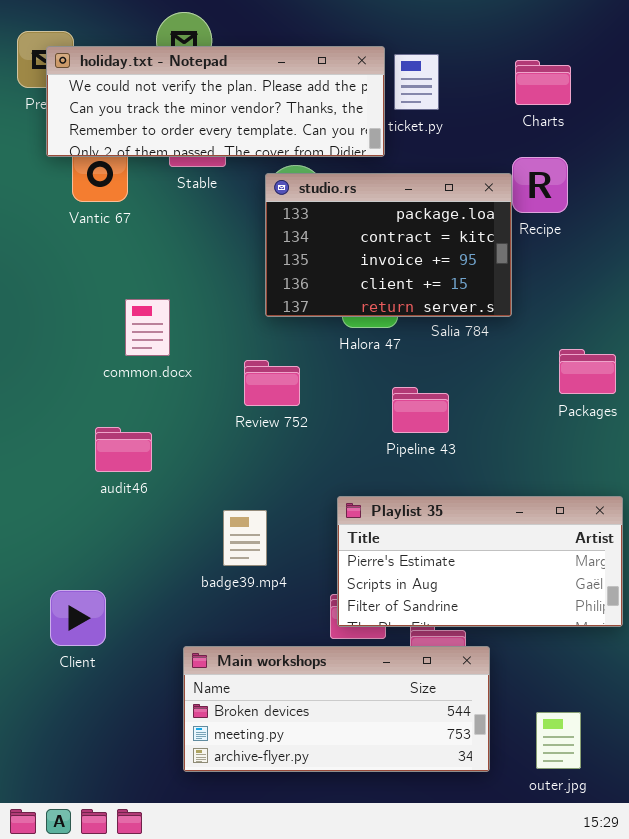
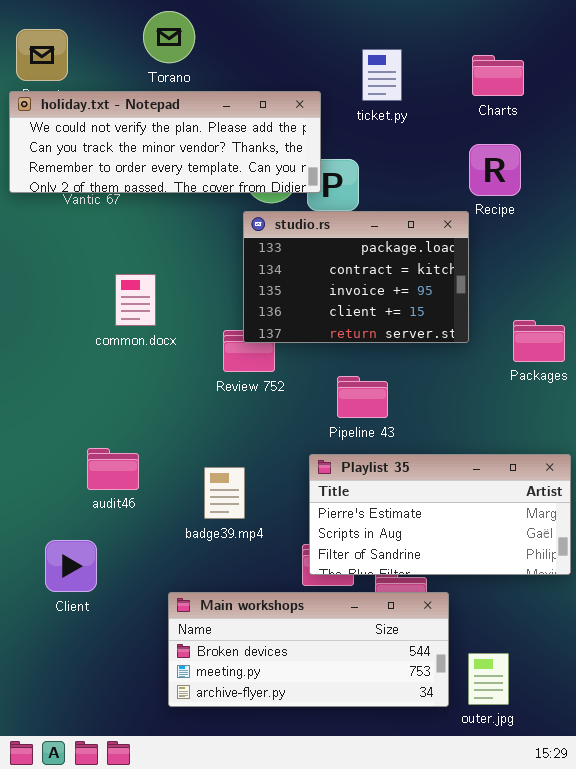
holiday.txt - Notepad: [46,46,385,157] -> [9,91,321,193], moved
studio.rs: [265,173,512,317] -> [243,211,469,343], moved
Pipeline 43: [392,387,449,433] -> [337,376,388,418], moved
audit46: [95,427,152,472] -> [87,448,139,490], moved
outer.jpg: [536,712,581,769] -> [468,653,509,705], moved

